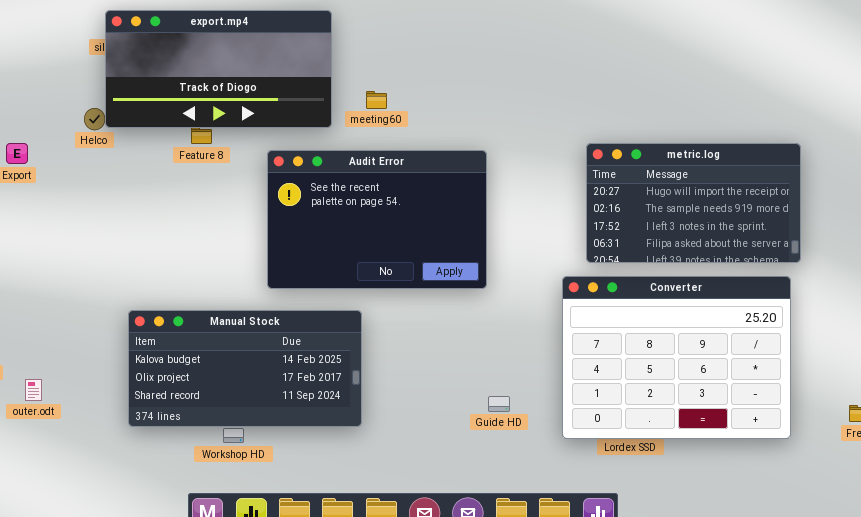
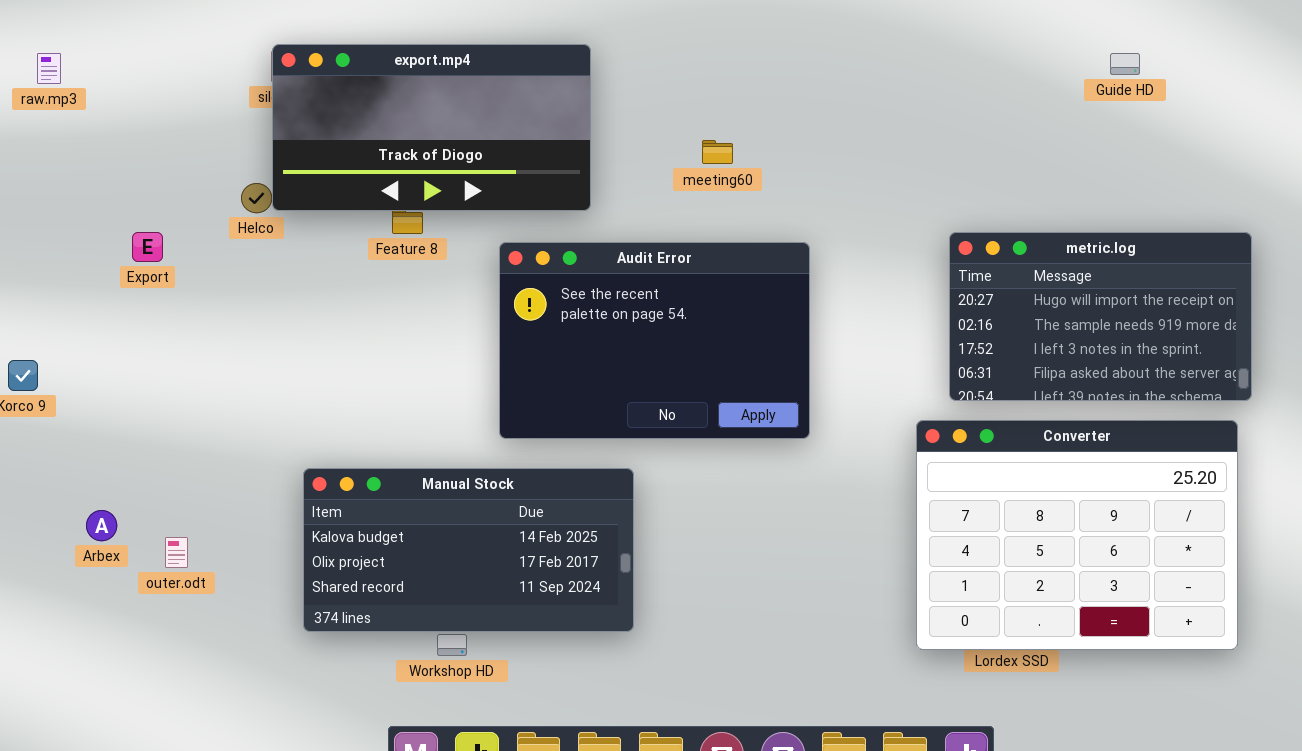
meeting60: [366,91,387,109] -> [702,140,733,164], moved
outer.odt: [25,379,42,401] -> [165,537,188,568], moved
Guide HD: [488,396,510,412] -> [1110,53,1140,75], moved

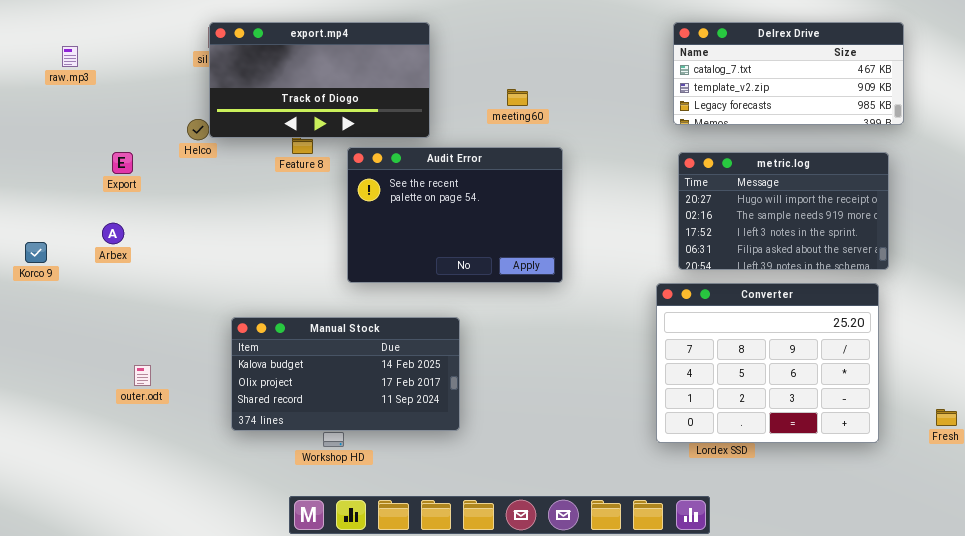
Delrex Drive: none -> [673,22,904,125], opened
raw.mp3: [37,53,61,84] -> [62,46,78,67], moved
Audit Error: [499,242,810,439] -> [347,147,563,283], moved
Arbex: [86,510,117,541] -> [102,223,124,244], moved

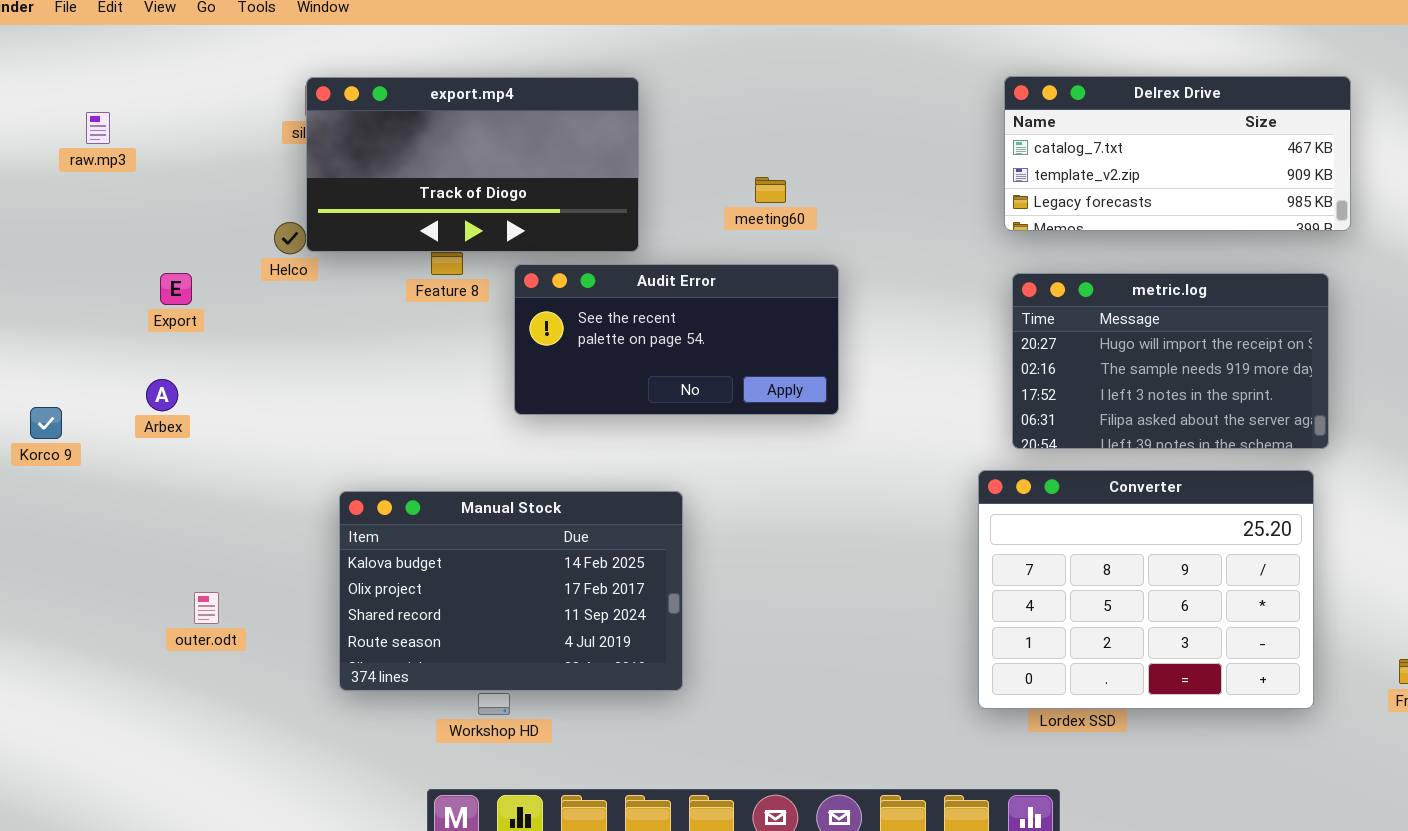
Audit Error: [347,147,563,283] -> [514,264,839,415], resized
Manual Stock: [231,317,460,431] -> [339,491,683,691], resized

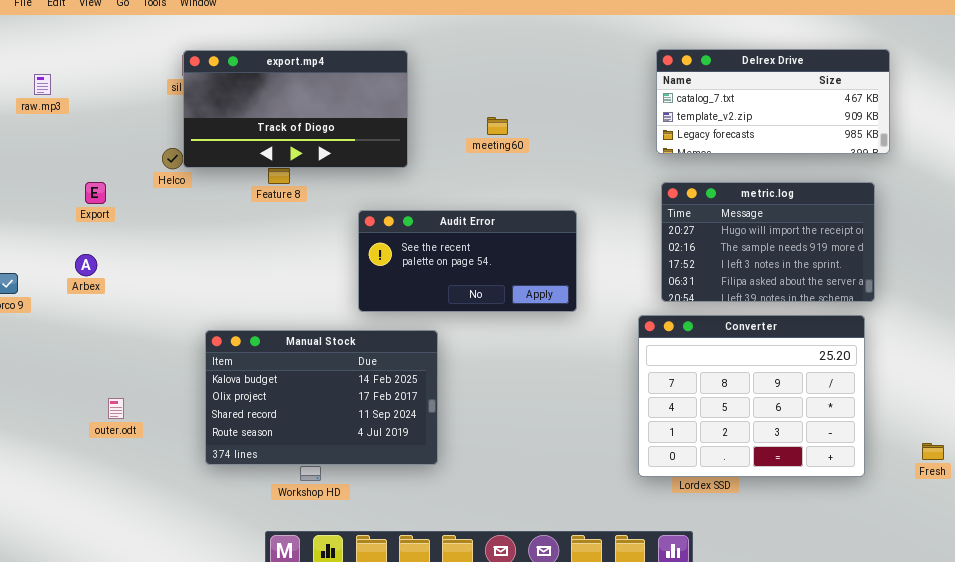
Audit Error: [514,264,839,415] -> [358,210,577,312], moved

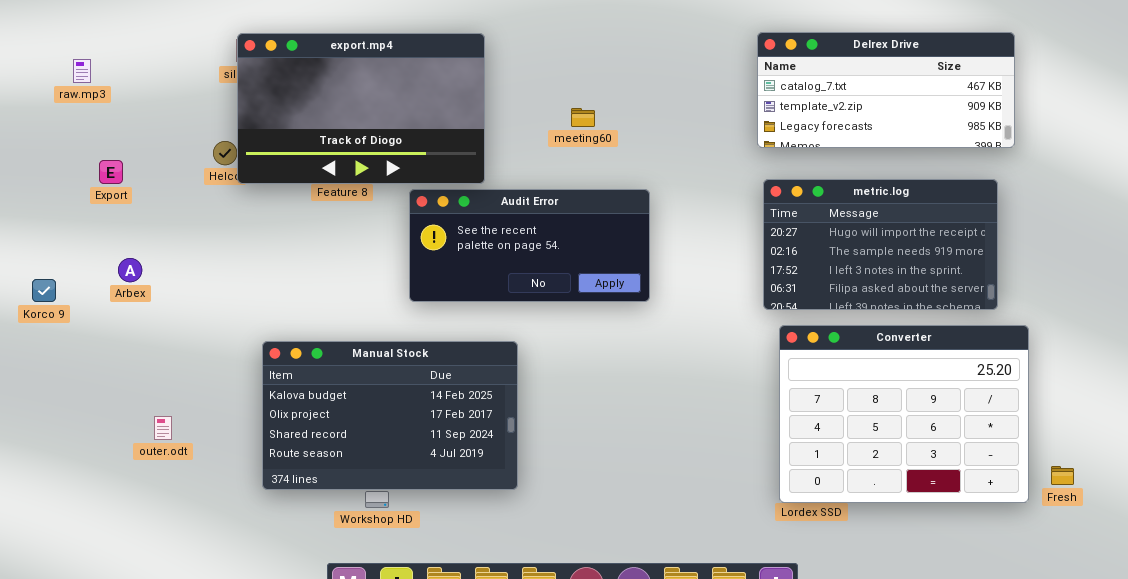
export.mp4: [183,50,408,168] -> [237,33,485,184], resized
Export: [85,182,106,204] -> [99,160,123,184], moved
Audit Error: [358,210,577,312] -> [409,189,650,302], moved
Converter: [638,315,865,477] -> [779,325,1029,503], moved

